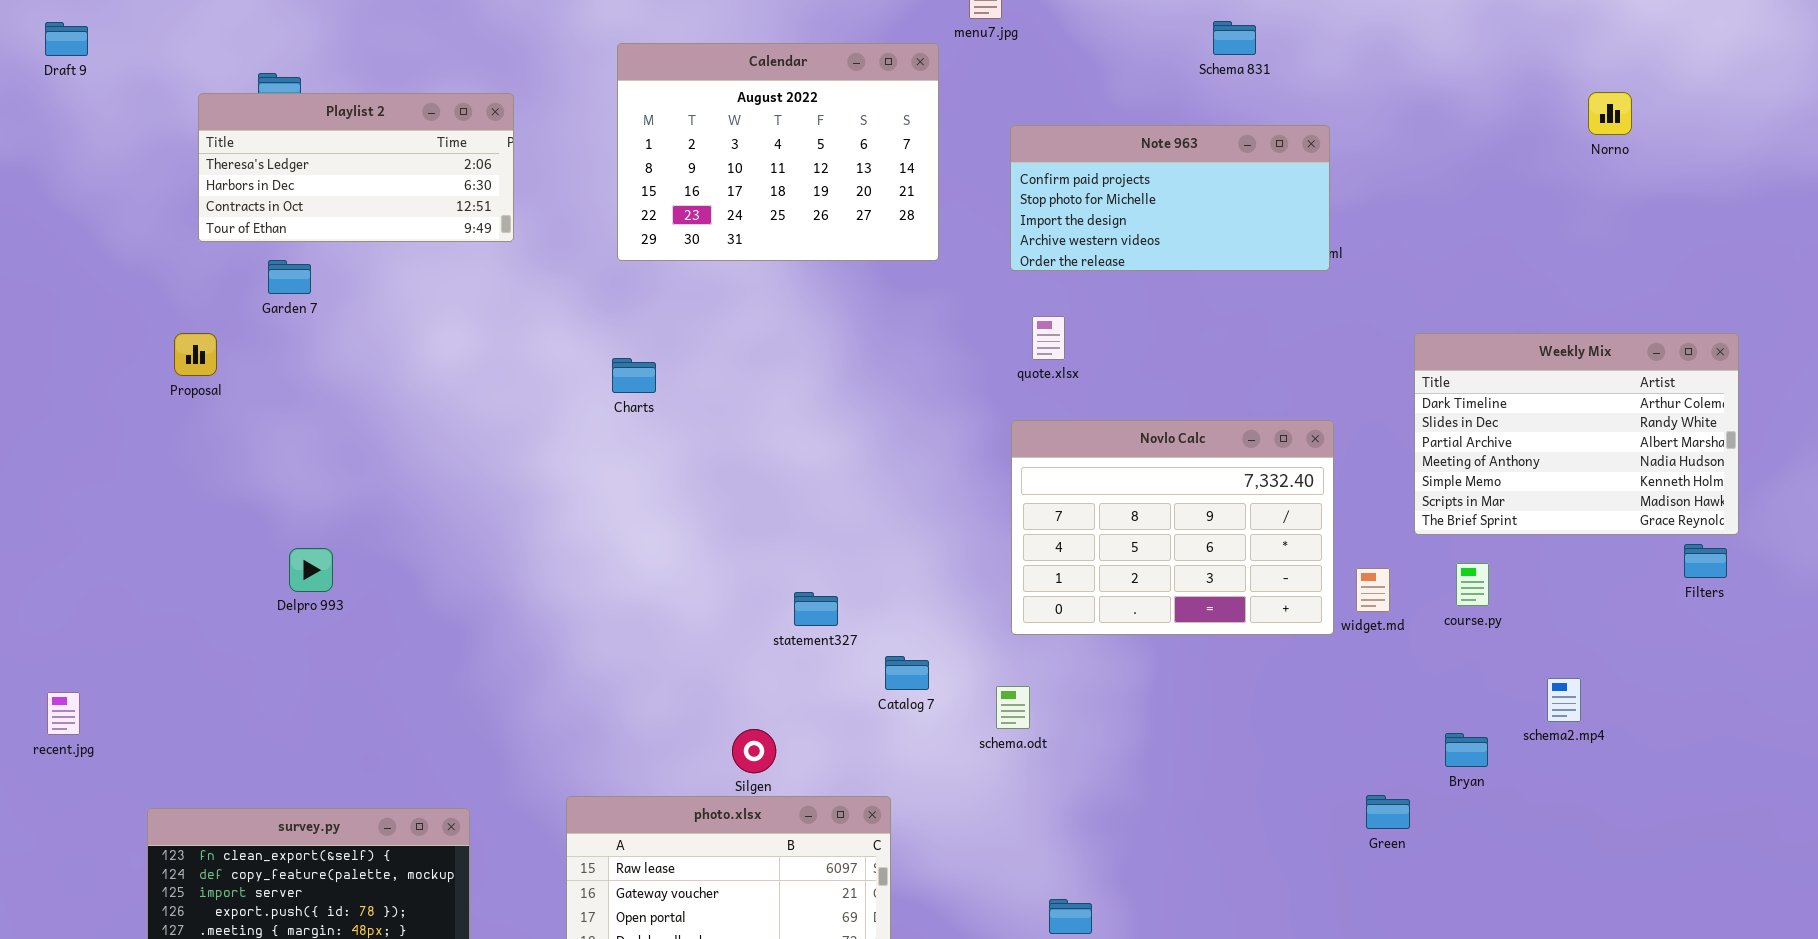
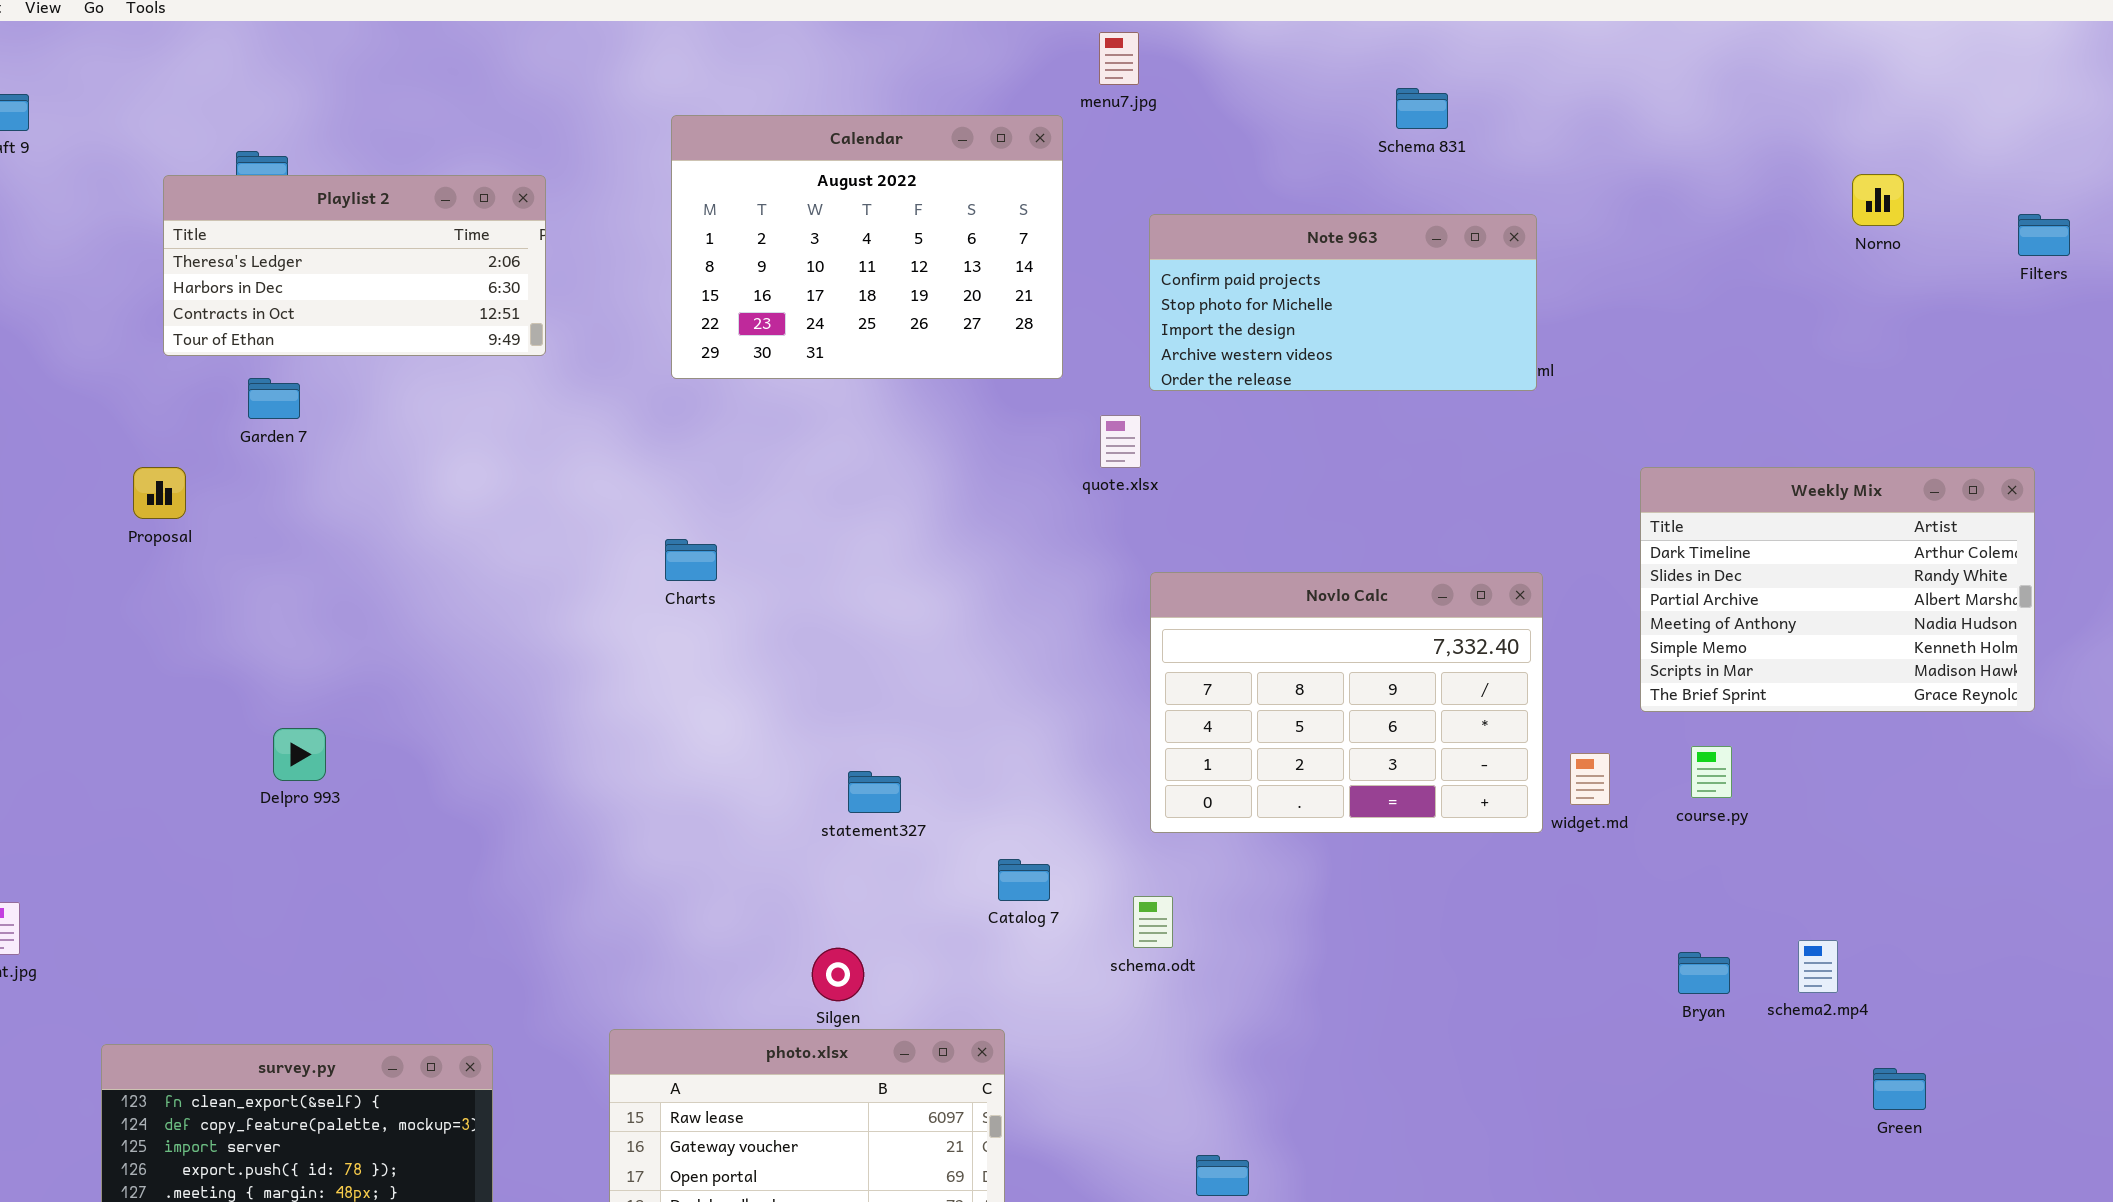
quote.xlsx: [1032,316,1065,360] -> [1100,415,1141,468], moved
Charts: [612,358,656,393] -> [665,539,717,581], moved
Filters: [1684,544,1727,578] -> [2018,214,2070,256], moved
statement327: [794,592,838,626] -> [848,771,901,813], moved
schema2.mp4: [1547,678,1581,722] -> [1798,940,1838,993], moved
Green: [1366,795,1410,829] -> [1873,1068,1926,1110], moved

